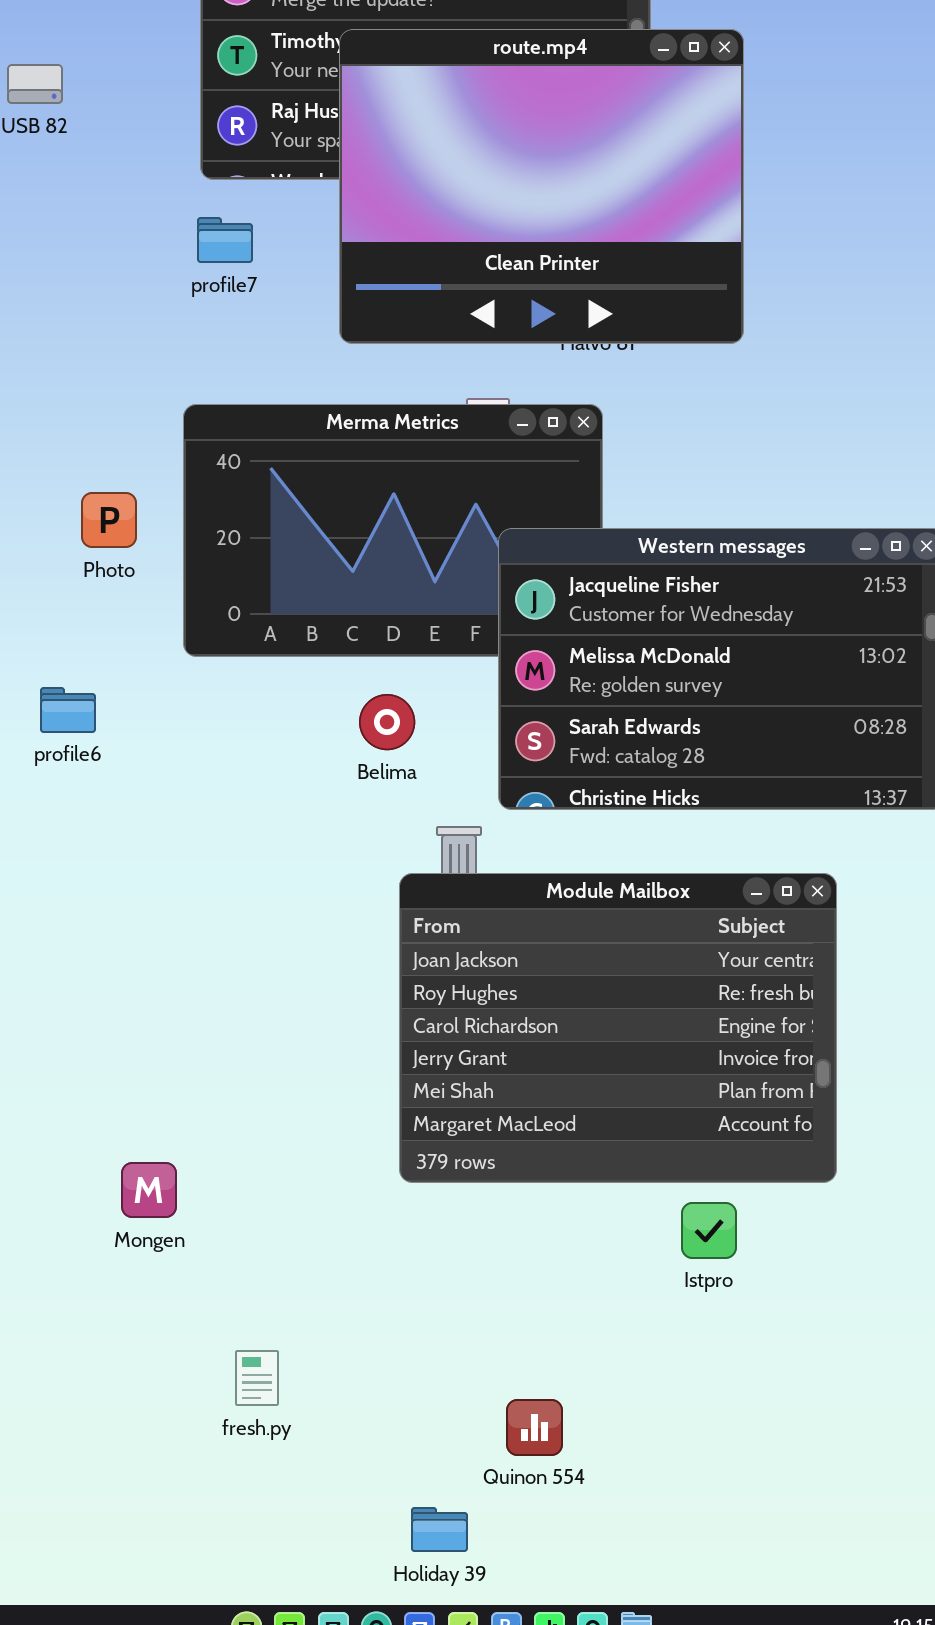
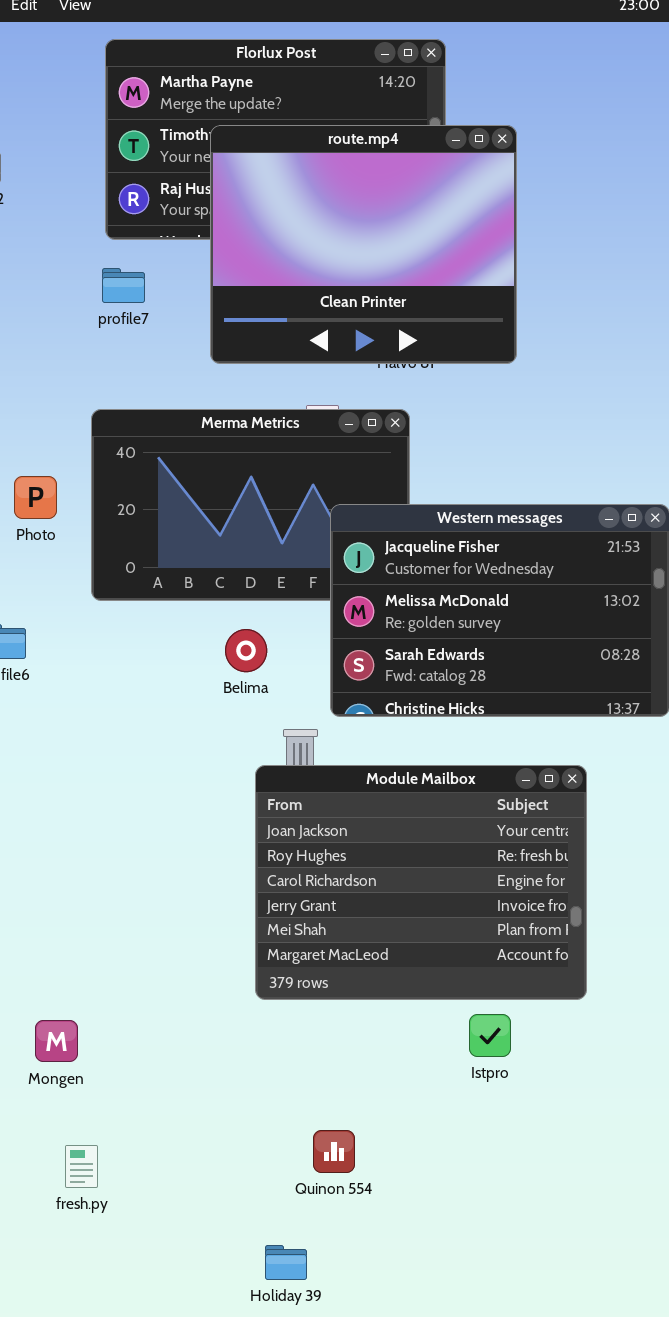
Mongen: [121,1162,177,1218] -> [35,1020,78,1062], moved
fresh.py: [235,1350,279,1406] -> [65,1145,98,1188], moved
Quinon 554: [506,1399,563,1456] -> [313,1130,355,1173], moved

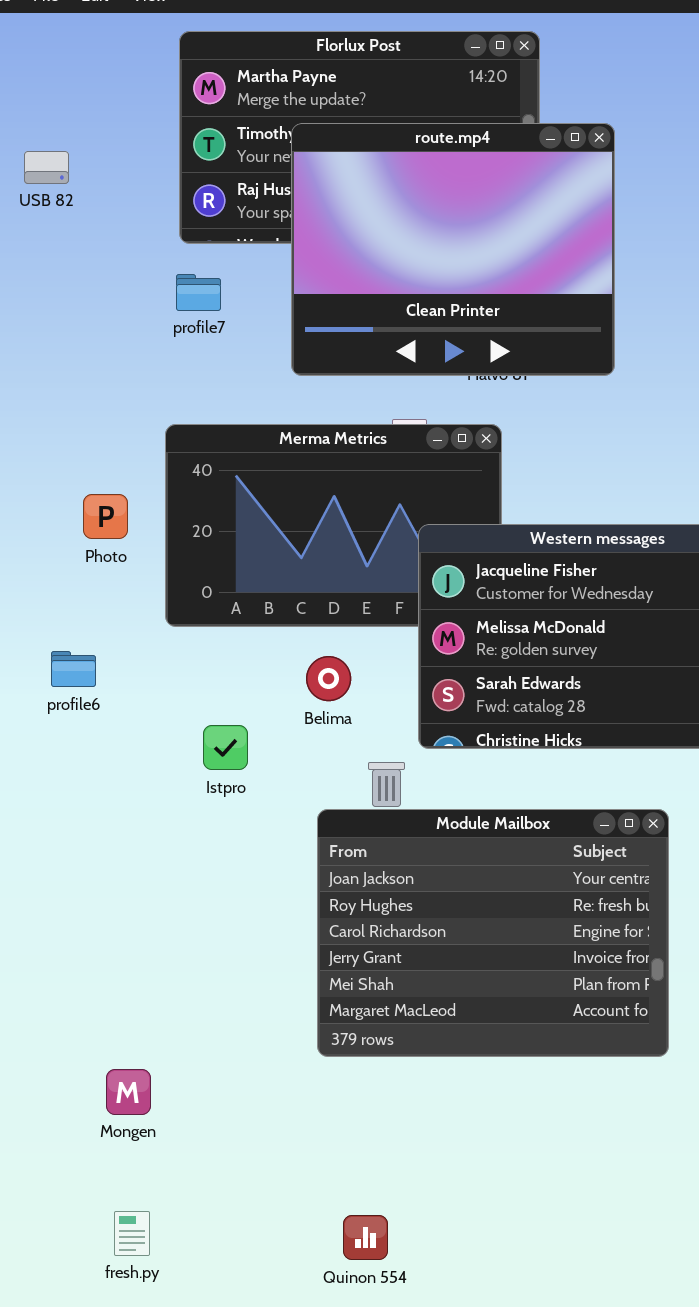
Module Mailbox: [255,765,587,1000] -> [317,809,669,1057], moved
Istpro: [469,1014,511,1057] -> [203,725,248,770], moved
Quinon 554: [313,1130,355,1173] -> [343,1215,388,1260], moved
fresh.py: [65,1145,98,1188] -> [114,1211,150,1256], moved

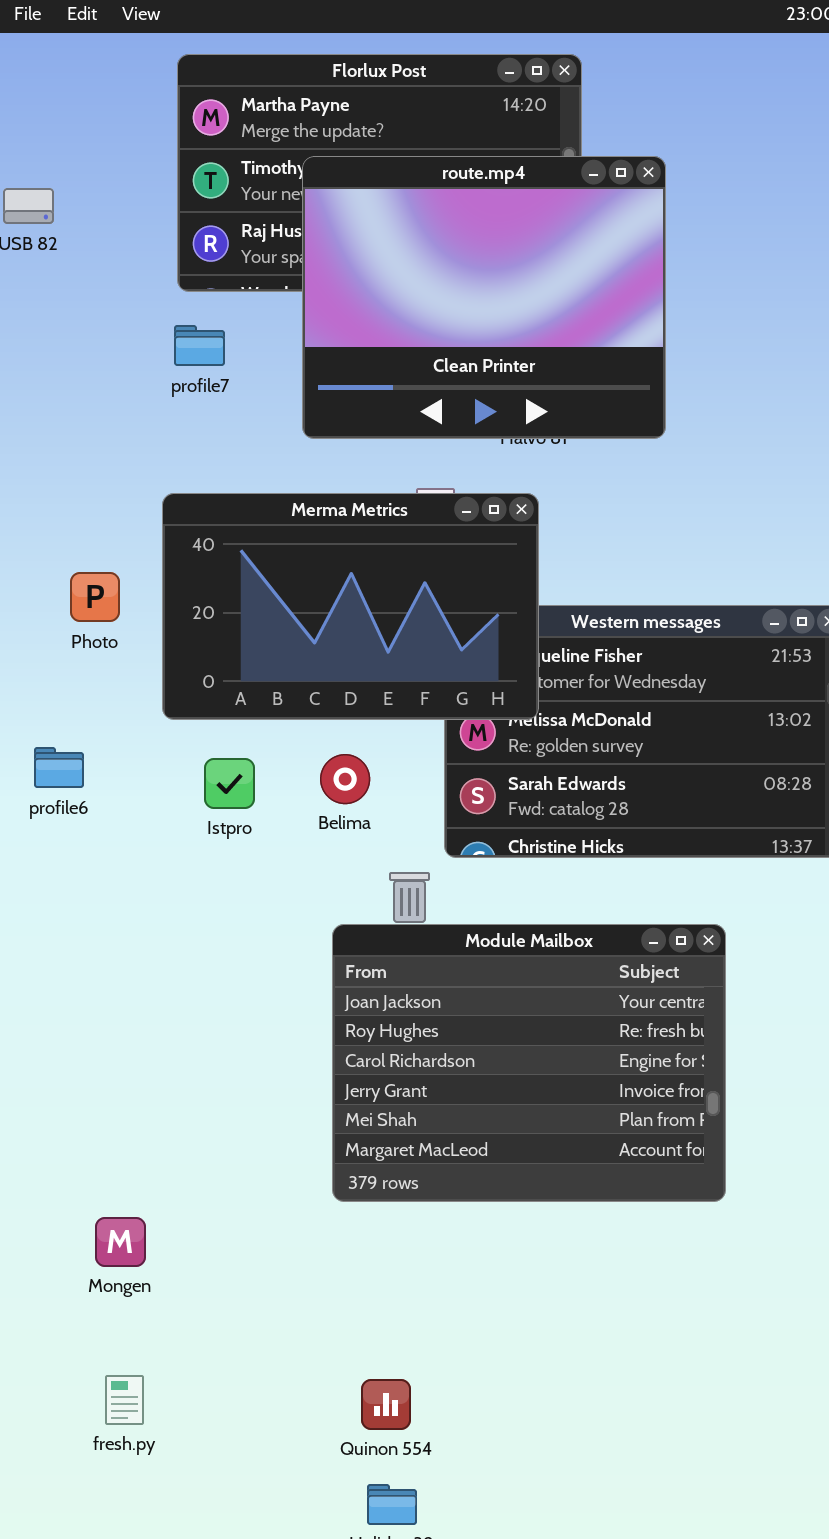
Merma Metrics: [165,424,502,627] -> [162,493,539,720], raised
Istpro: [203,725,248,770] -> [204,758,255,809], moved

